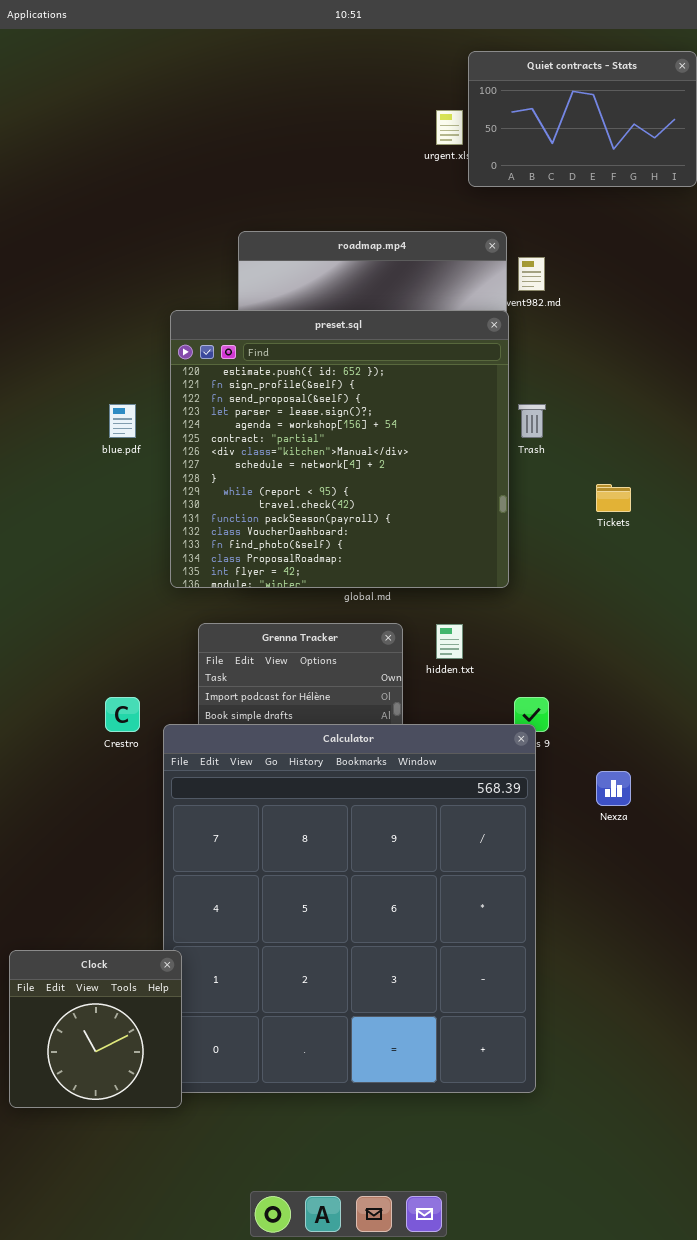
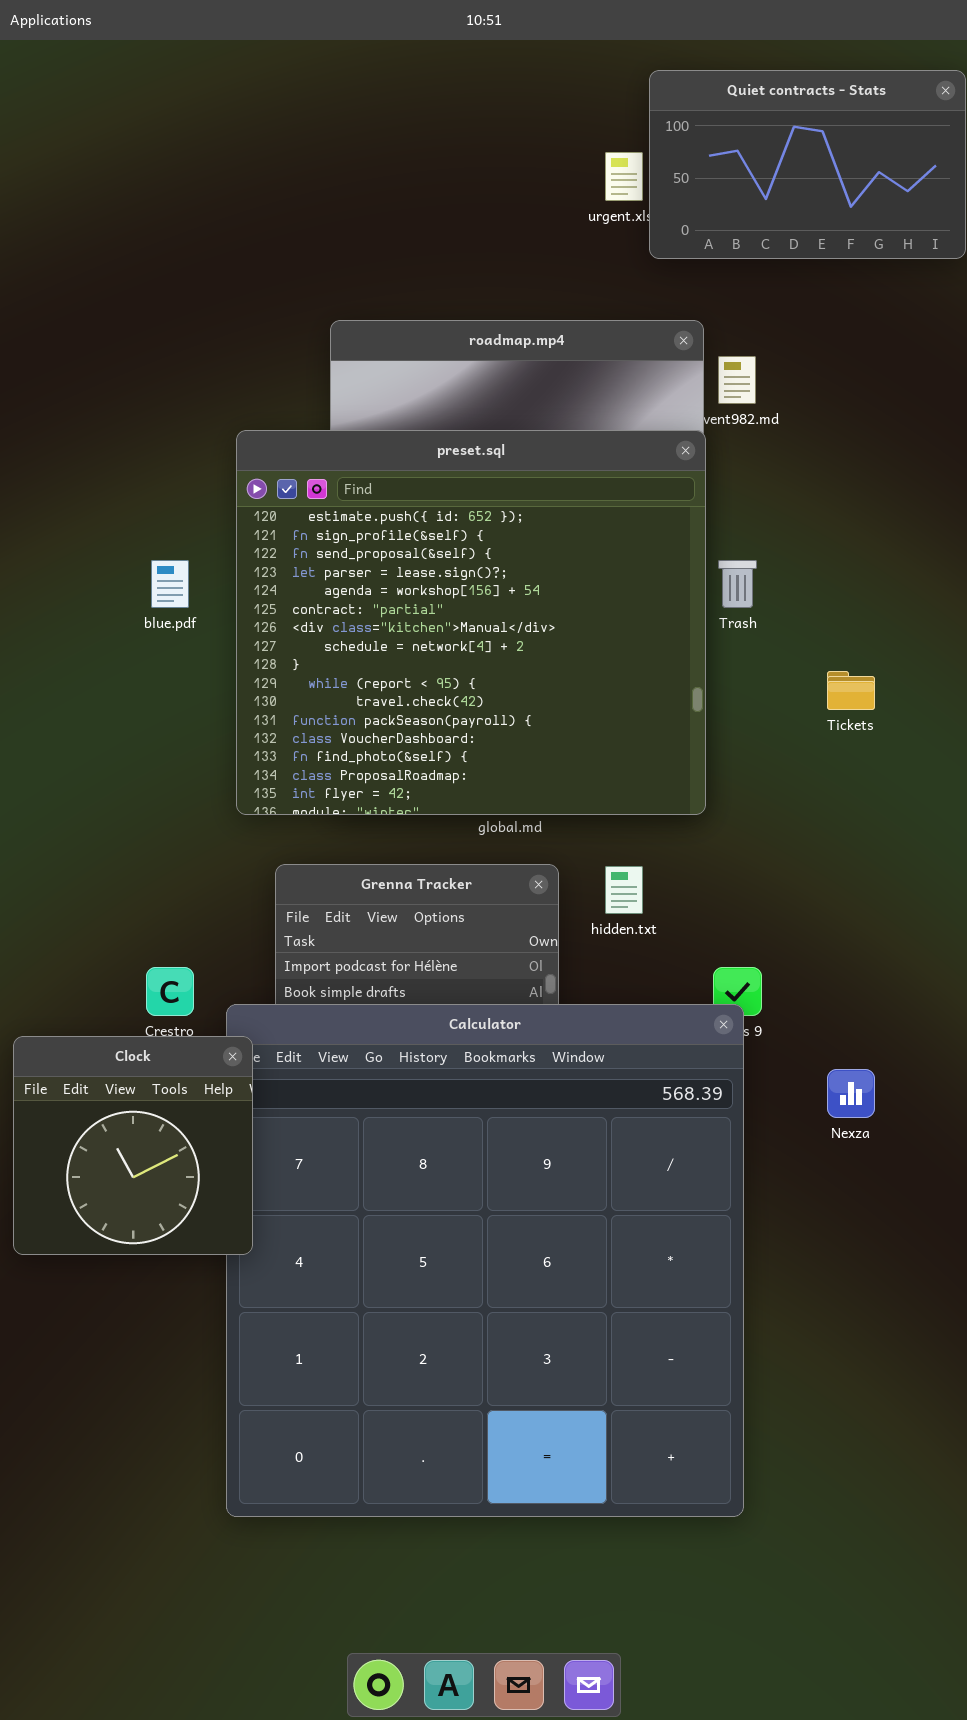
Clock: [9,950,182,1108] -> [13,1036,253,1255], moved

